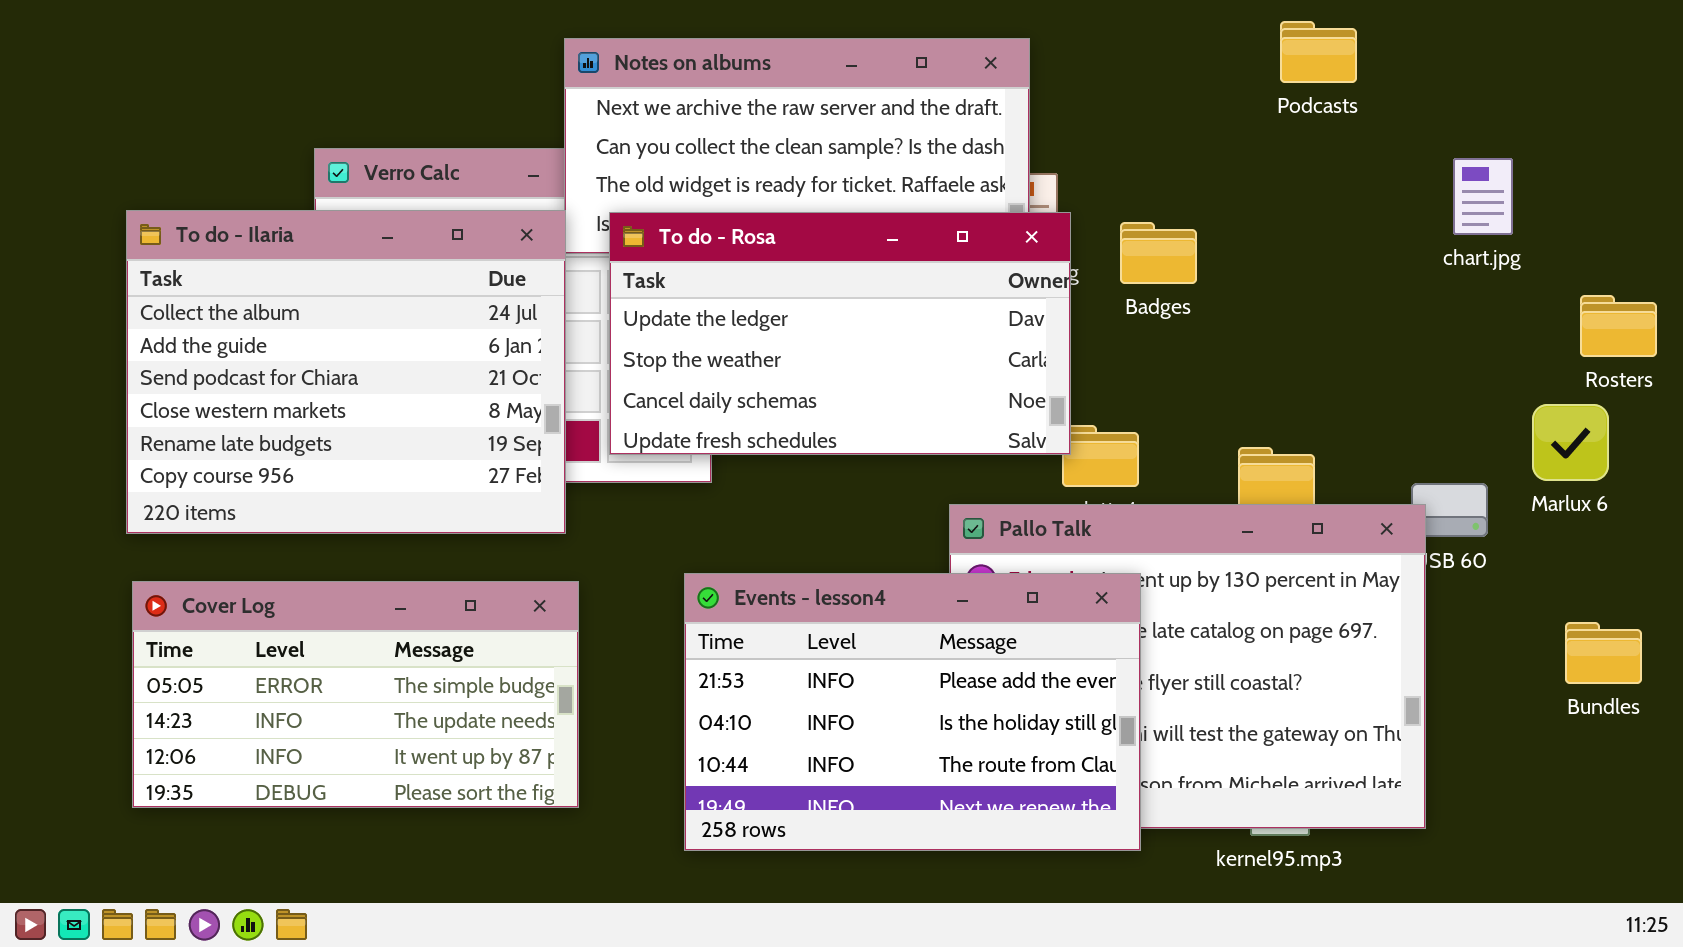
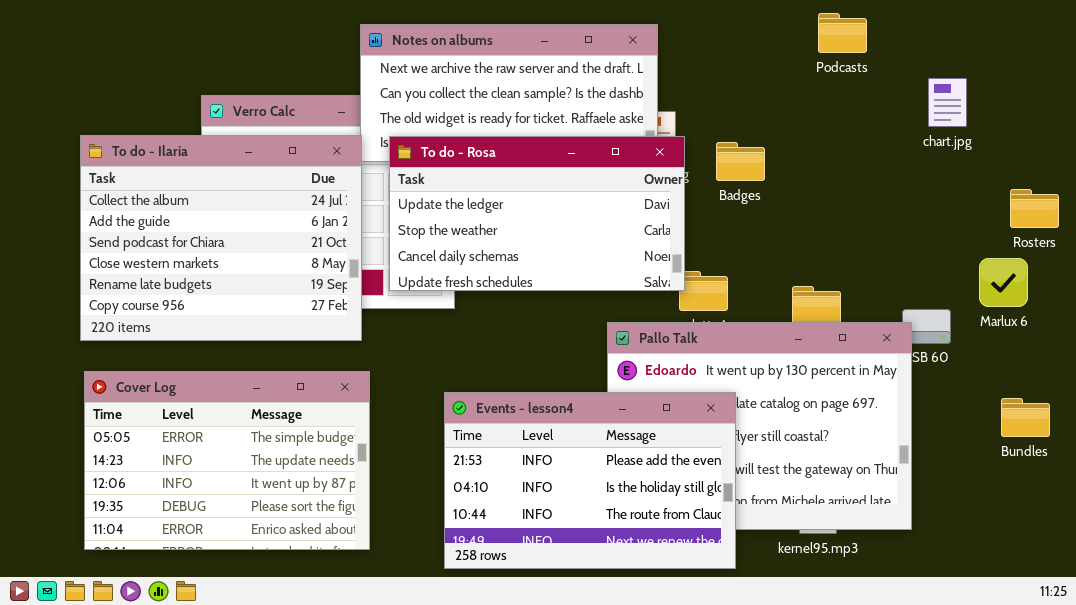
chart.jpg: [1453,158,1513,235] -> [928,78,967,127], moved
Events - lesson4: [684,573,1141,851] -> [444,392,736,569], moved
Cover Log: [132,581,579,808] -> [84,371,370,550], resized

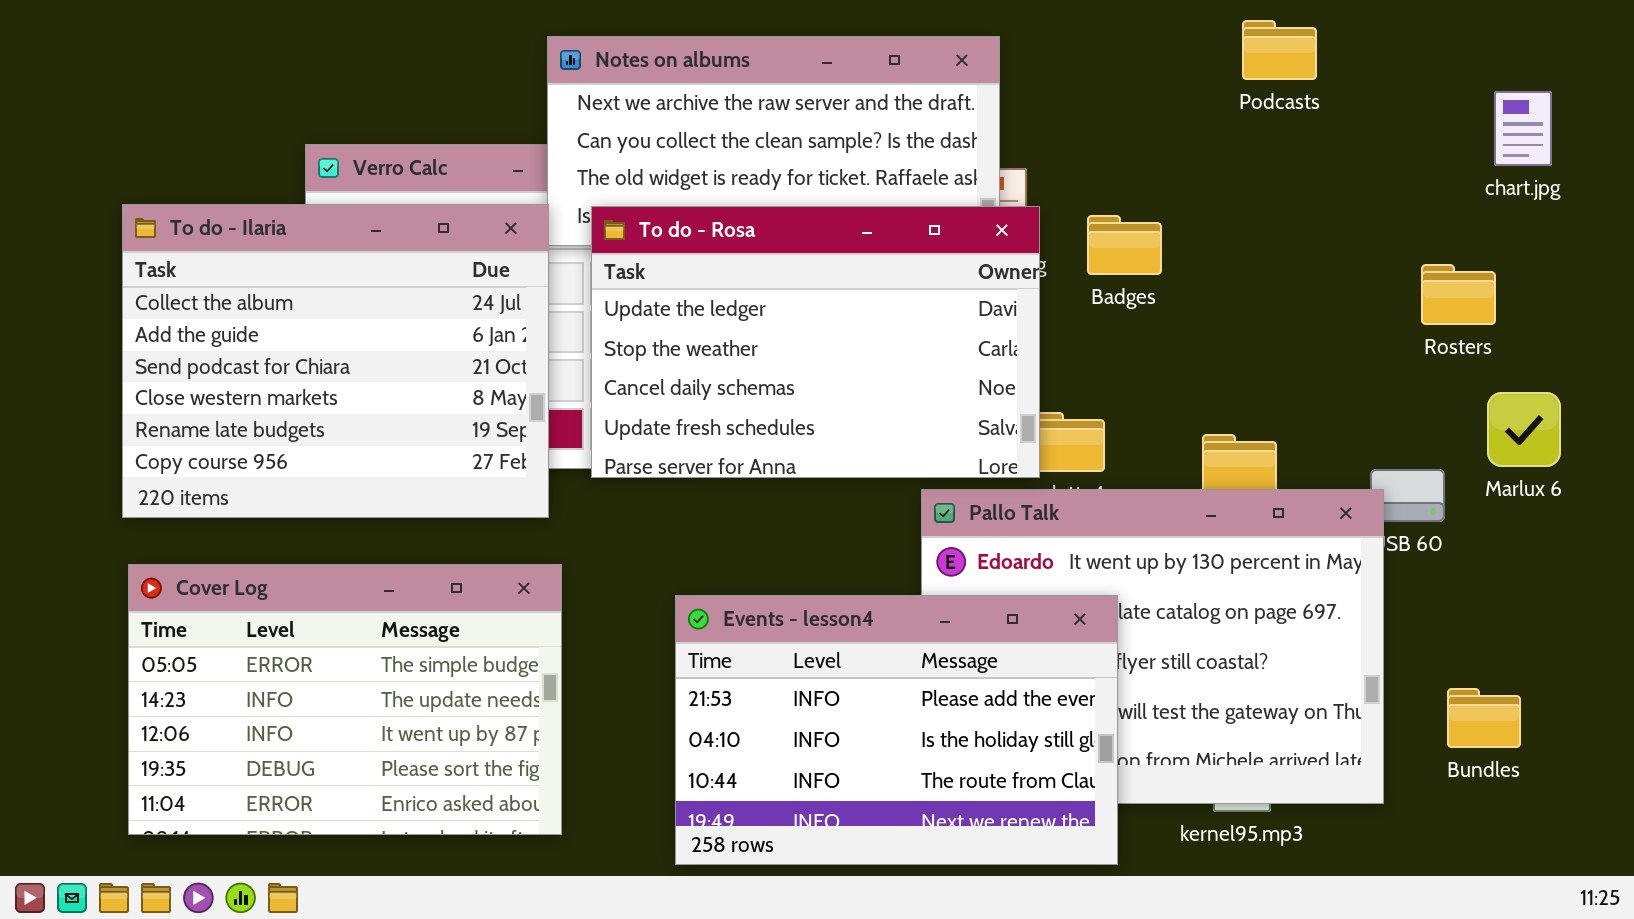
chart.jpg: [928,78,967,127] -> [1494,91,1552,166], moved
To do - Rosa: [389,136,685,291] -> [591,206,1040,478], resized
Rosters: [1010,189,1059,228] -> [1421,264,1496,325], moved
Bundles: [1001,398,1050,437] -> [1447,688,1521,748], moved

